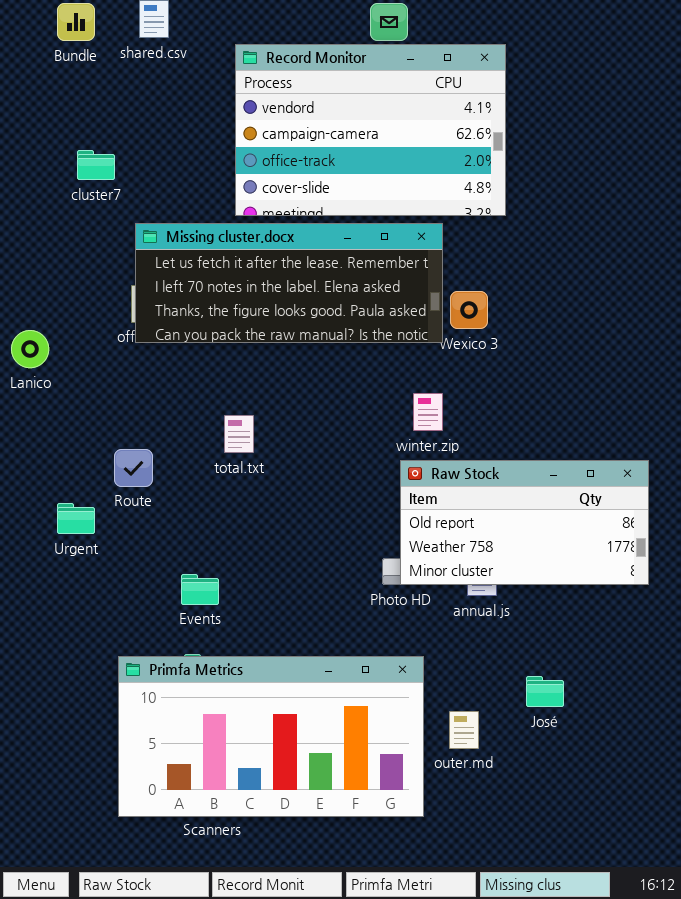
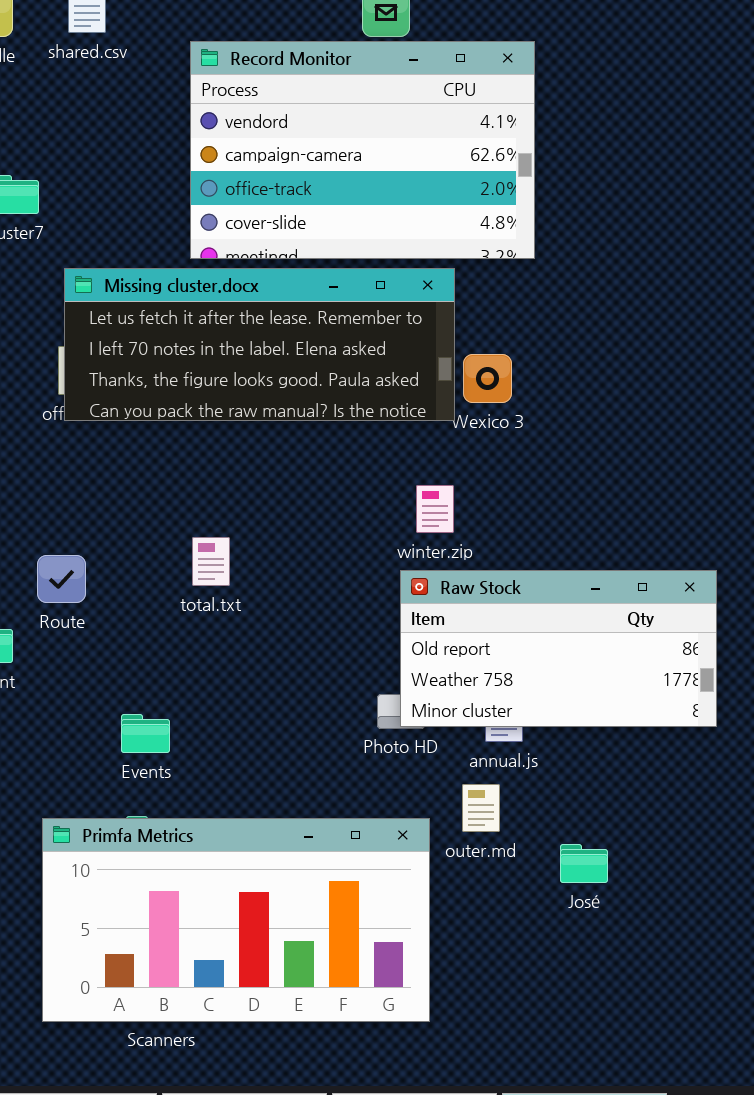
total.txt: [224,415,254,453] -> [192,537,230,586], moved
outer.md: [449,711,479,749] -> [462,784,500,832], moved

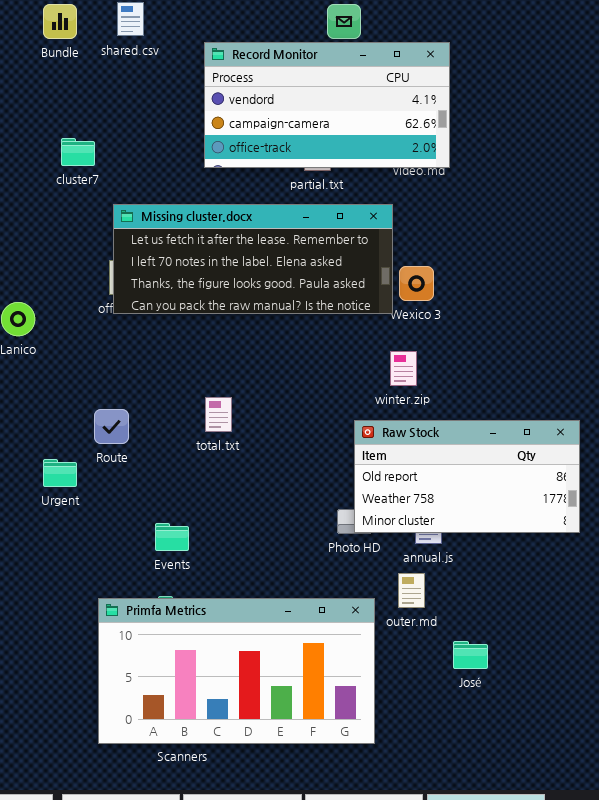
Record Monitor: [190,41,535,259] -> [204,42,450,168], resized
winter.zip: [416,485,454,533] -> [390,351,417,386], moved
José: [560,844,608,883] -> [453,641,488,669], moved

